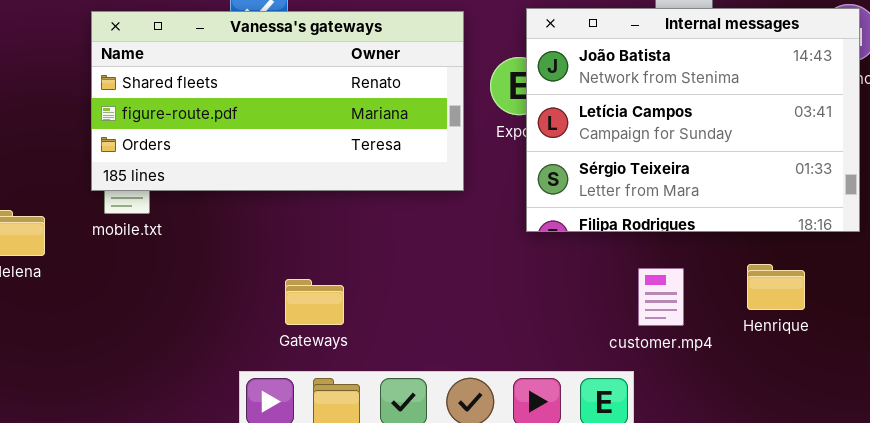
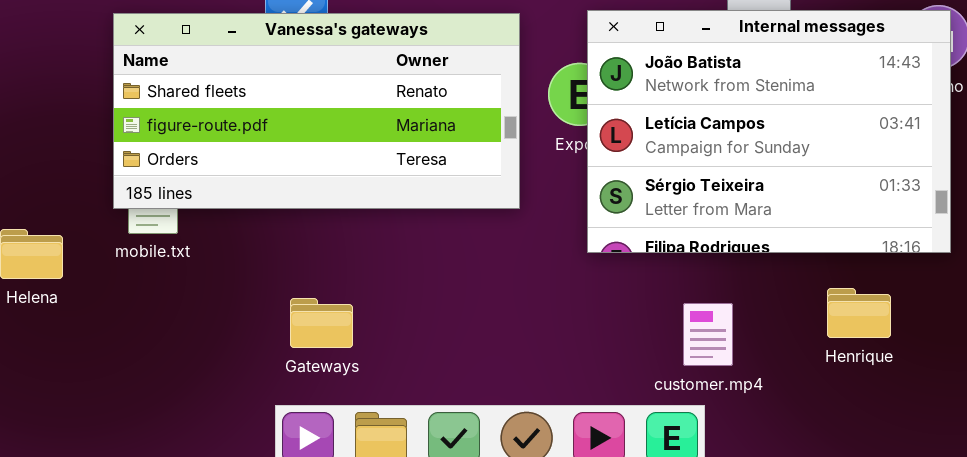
customer.mp4: [638,268,684,326] -> [683,303,733,366], moved
Gateways: [285,279,344,325] -> [290,298,353,348], moved

